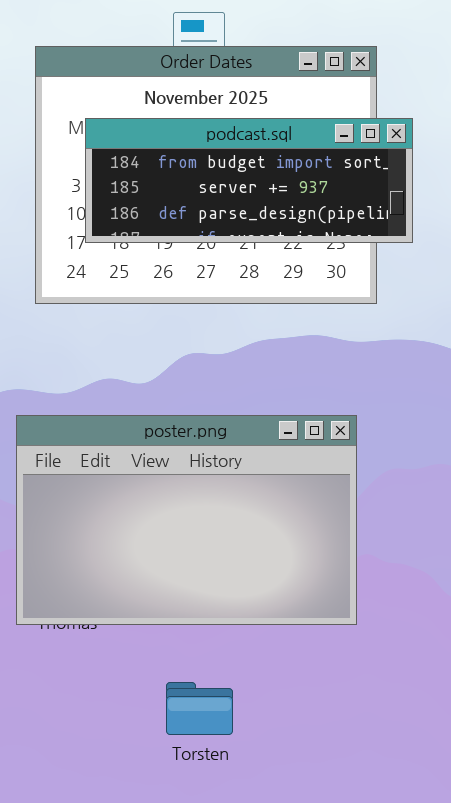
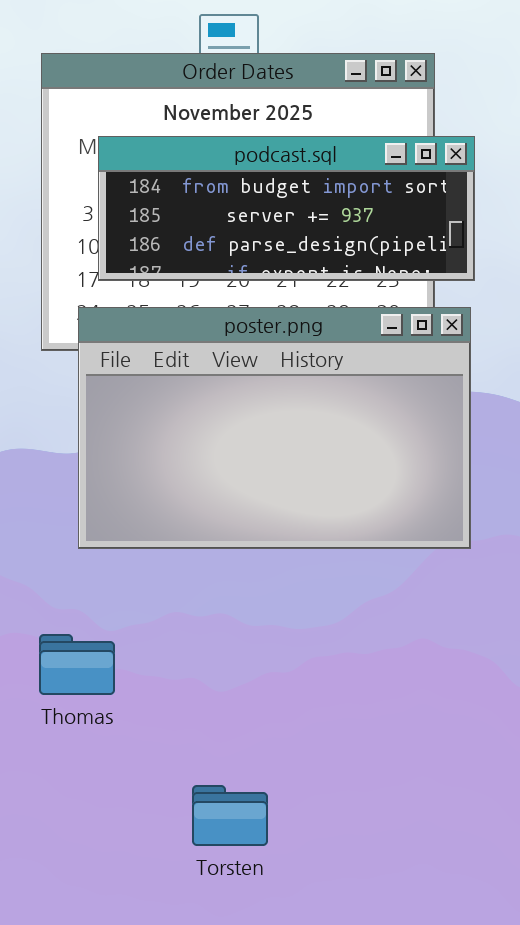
poster.png: [16,415,357,625] -> [78,307,471,549], moved

